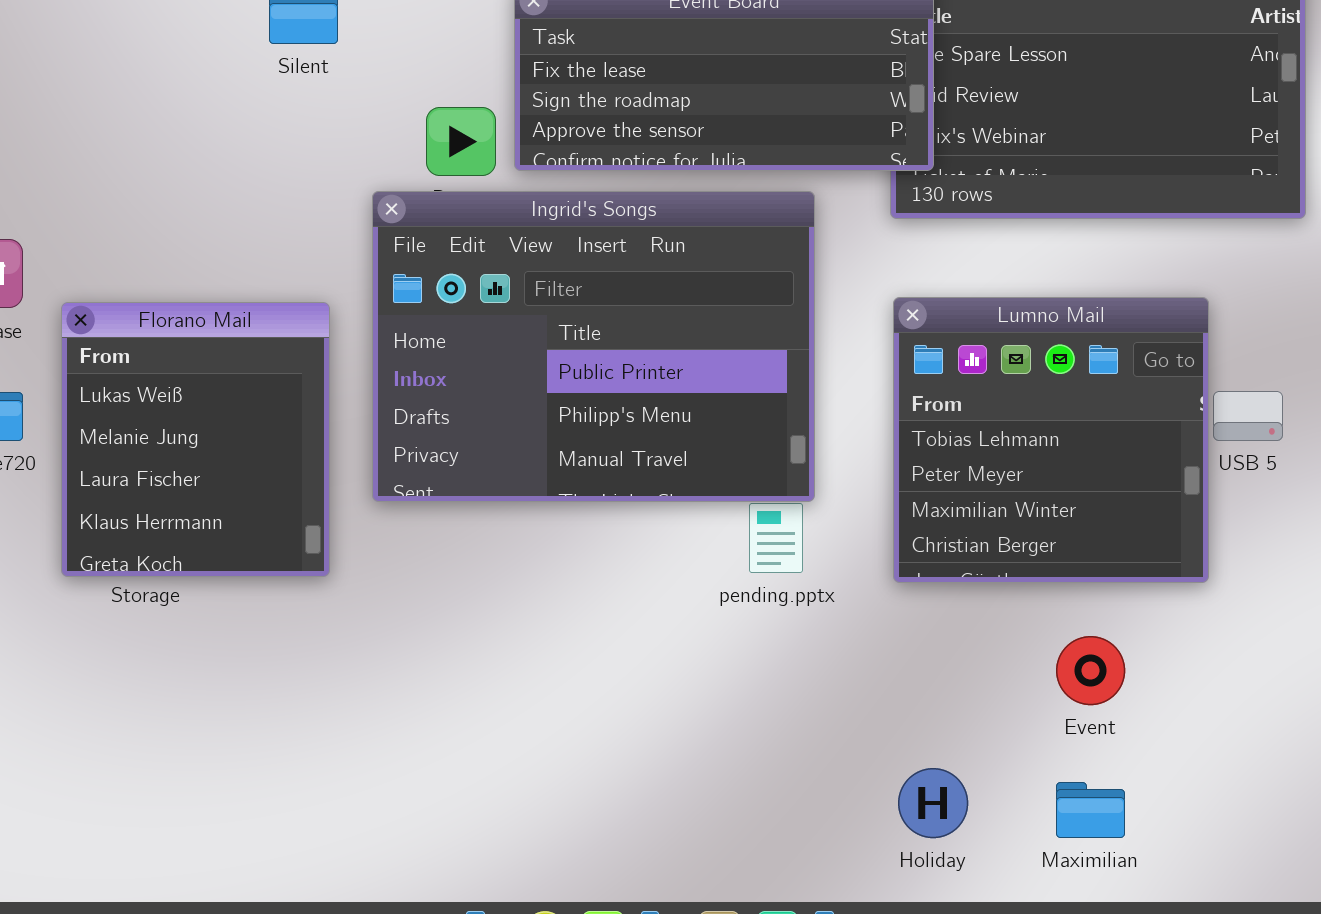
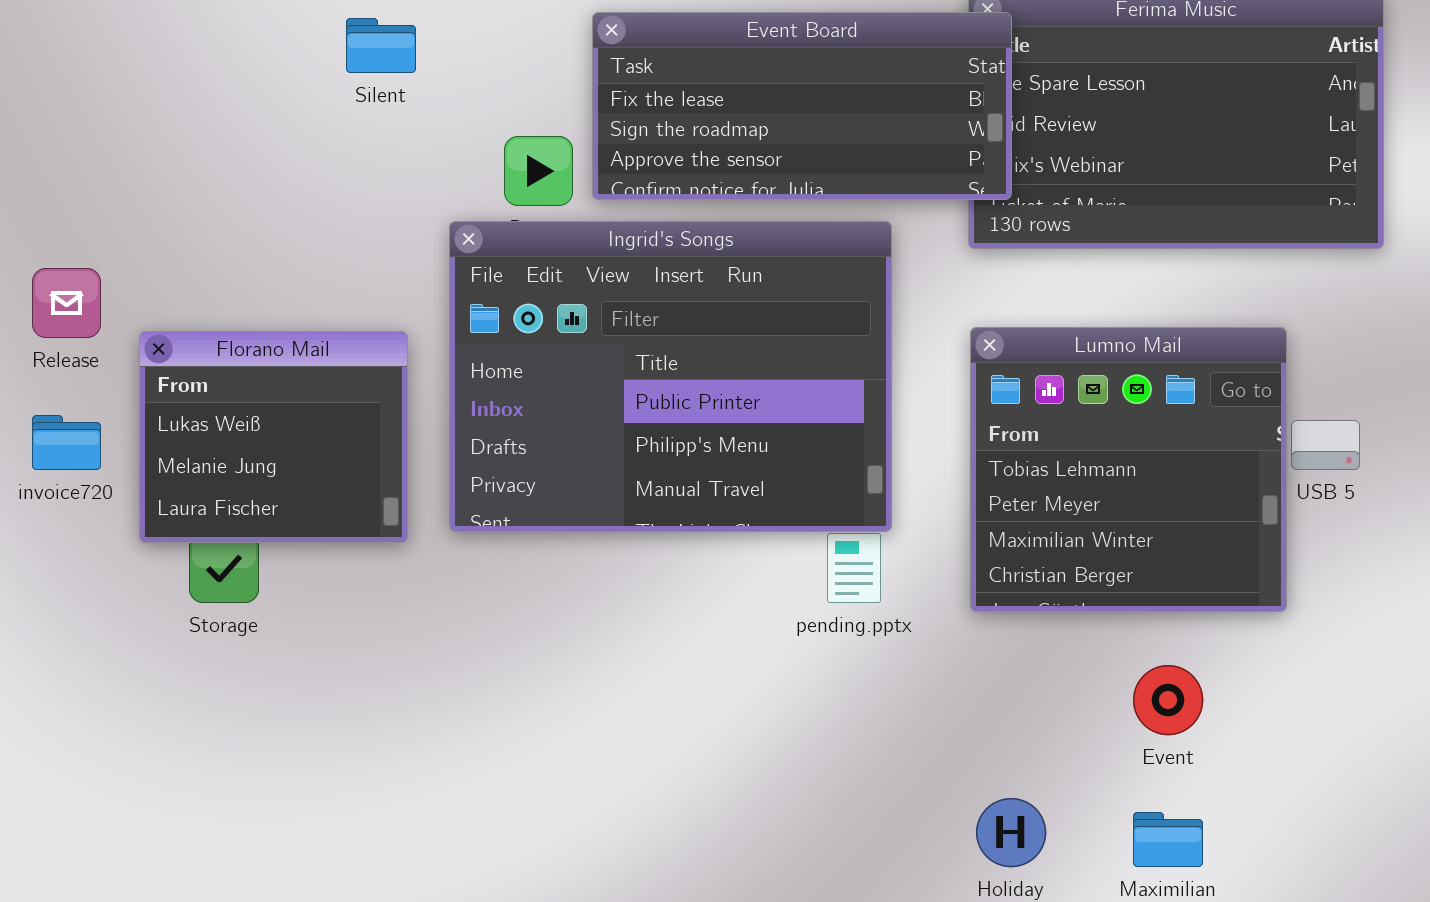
Florano Mail: [61,302,330,577] -> [139,331,408,543], resized

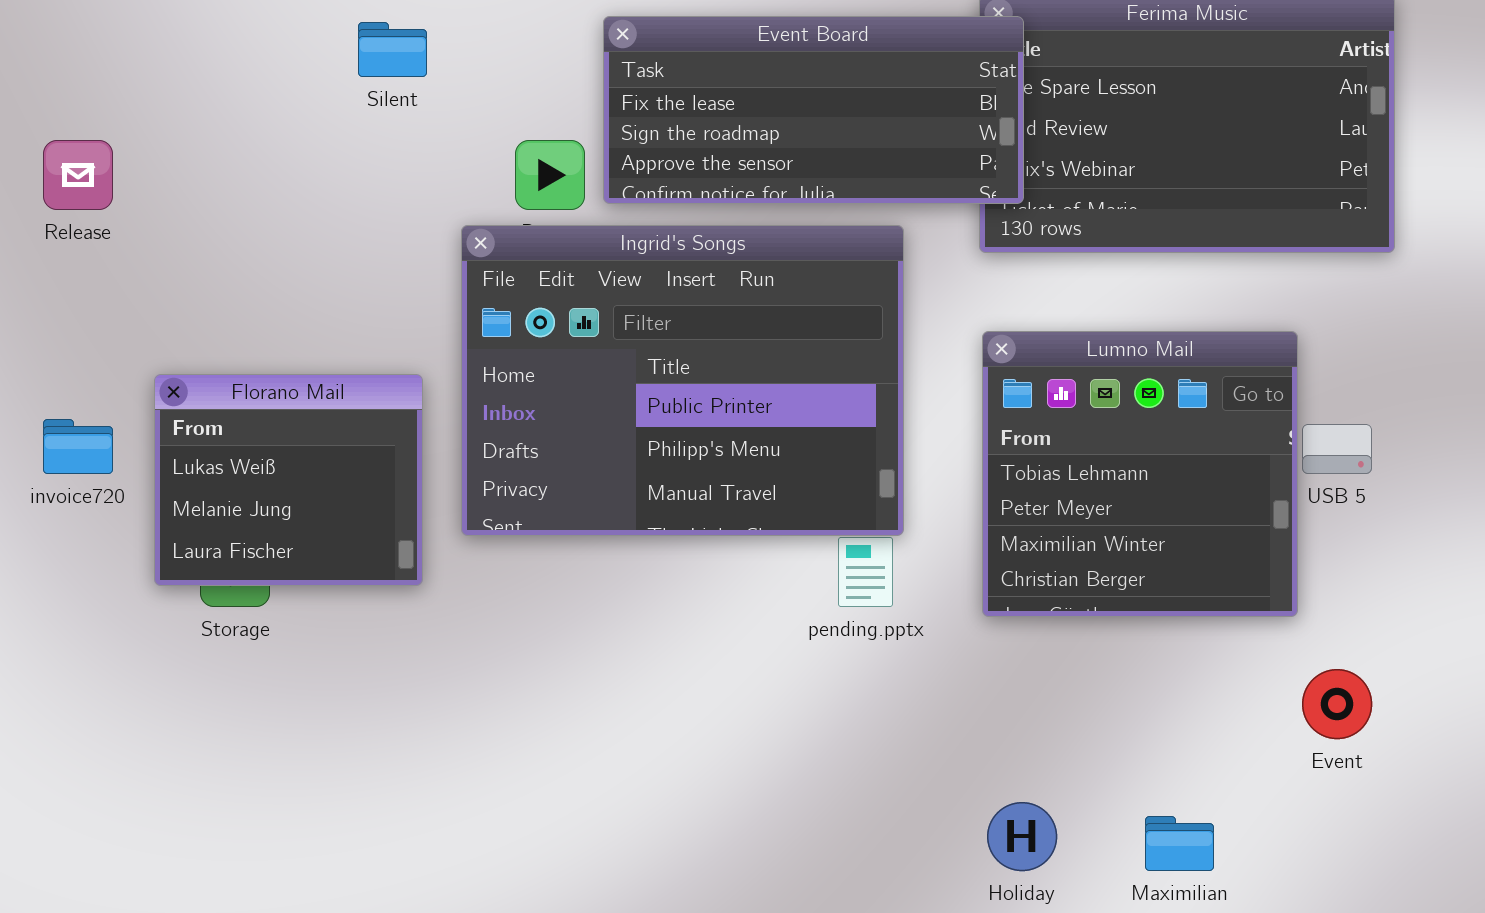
Release: [32,268,101,338] -> [43,140,113,210], moved
Florano Mail: [139,331,408,543] -> [154,374,423,586], moved
Event: [1133,665,1203,735] -> [1302,669,1372,739], moved

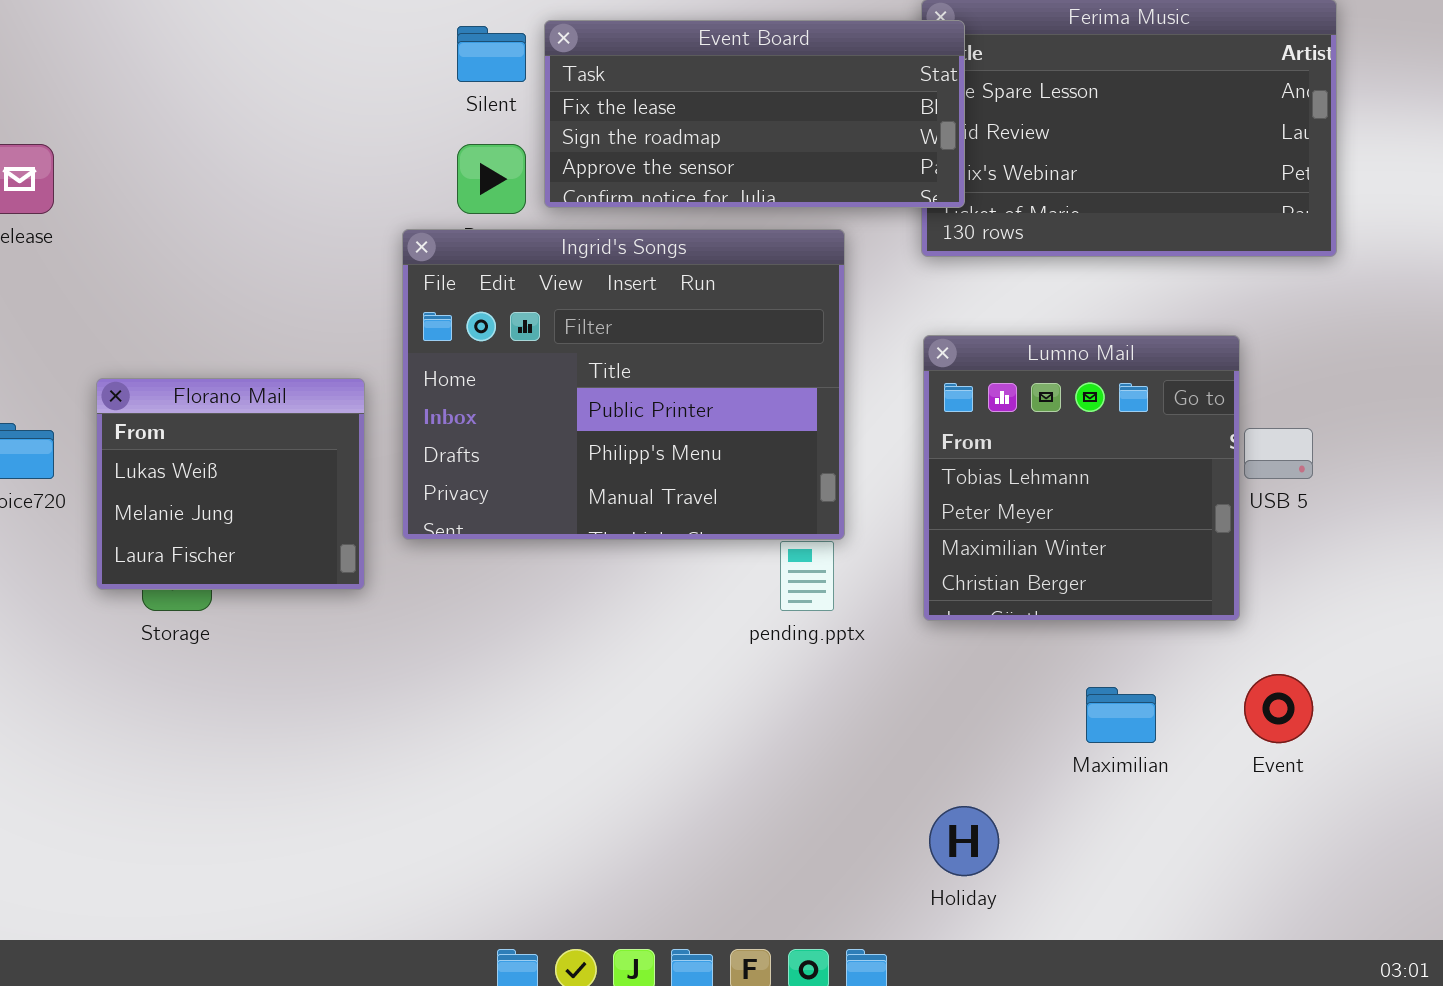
Silent: [358,22,427,77] -> [457,26,526,82], moved
Maximilian: [1145,816,1214,871] -> [1086,687,1156,743], moved

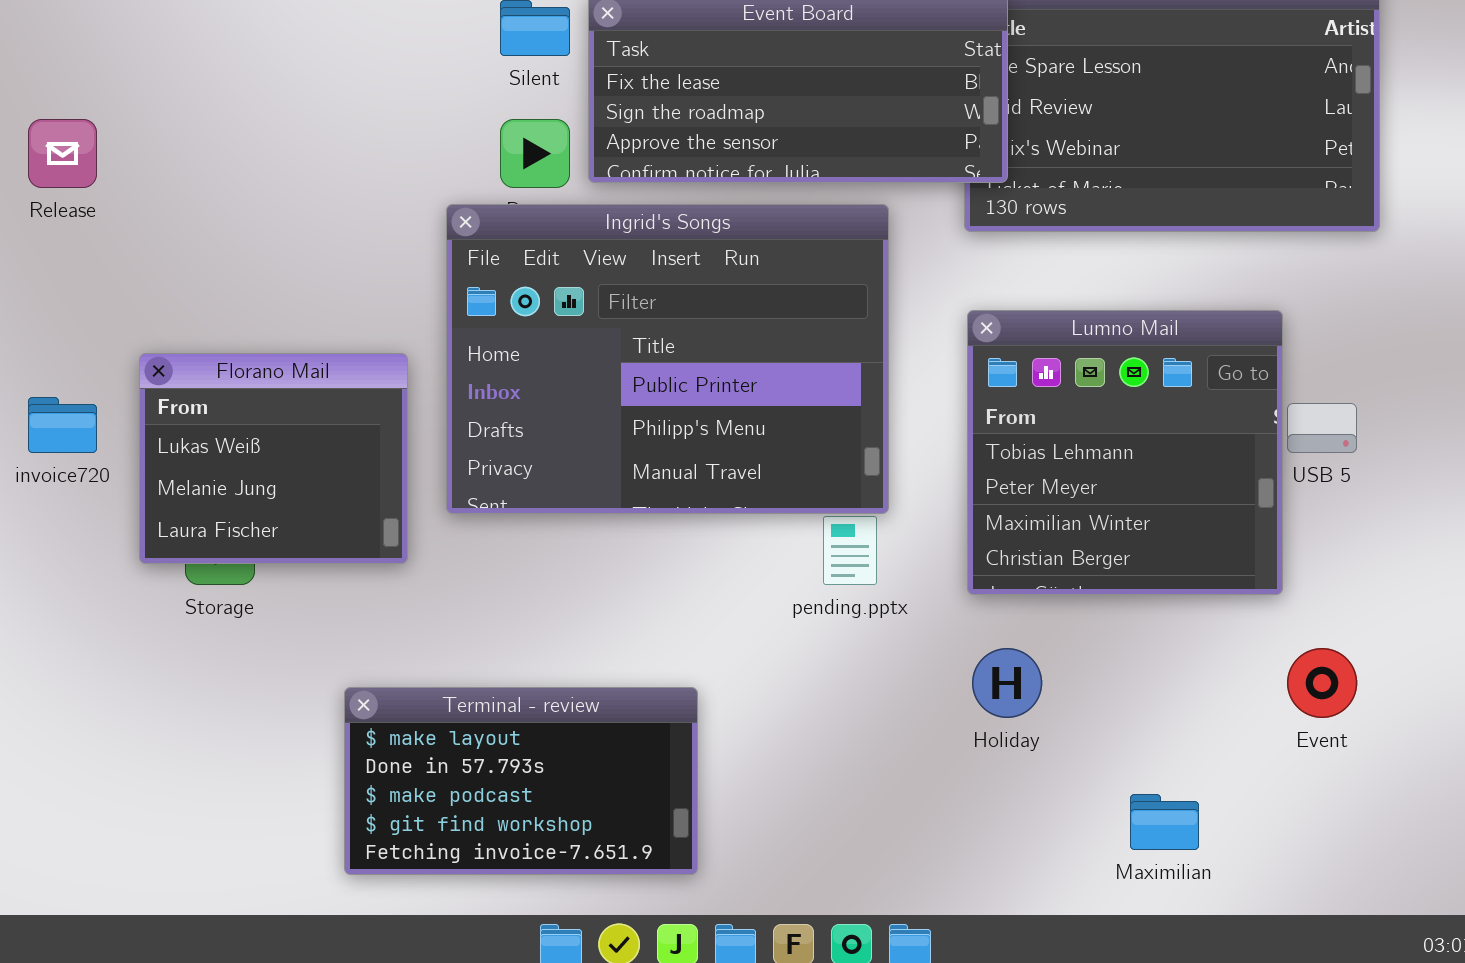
Maximilian: [1086,687,1156,743] -> [1130,794,1199,850], moved
Terminal - review: none -> [344,687,698,875], opened
Holiday: [929,806,999,876] -> [972,648,1042,718], moved

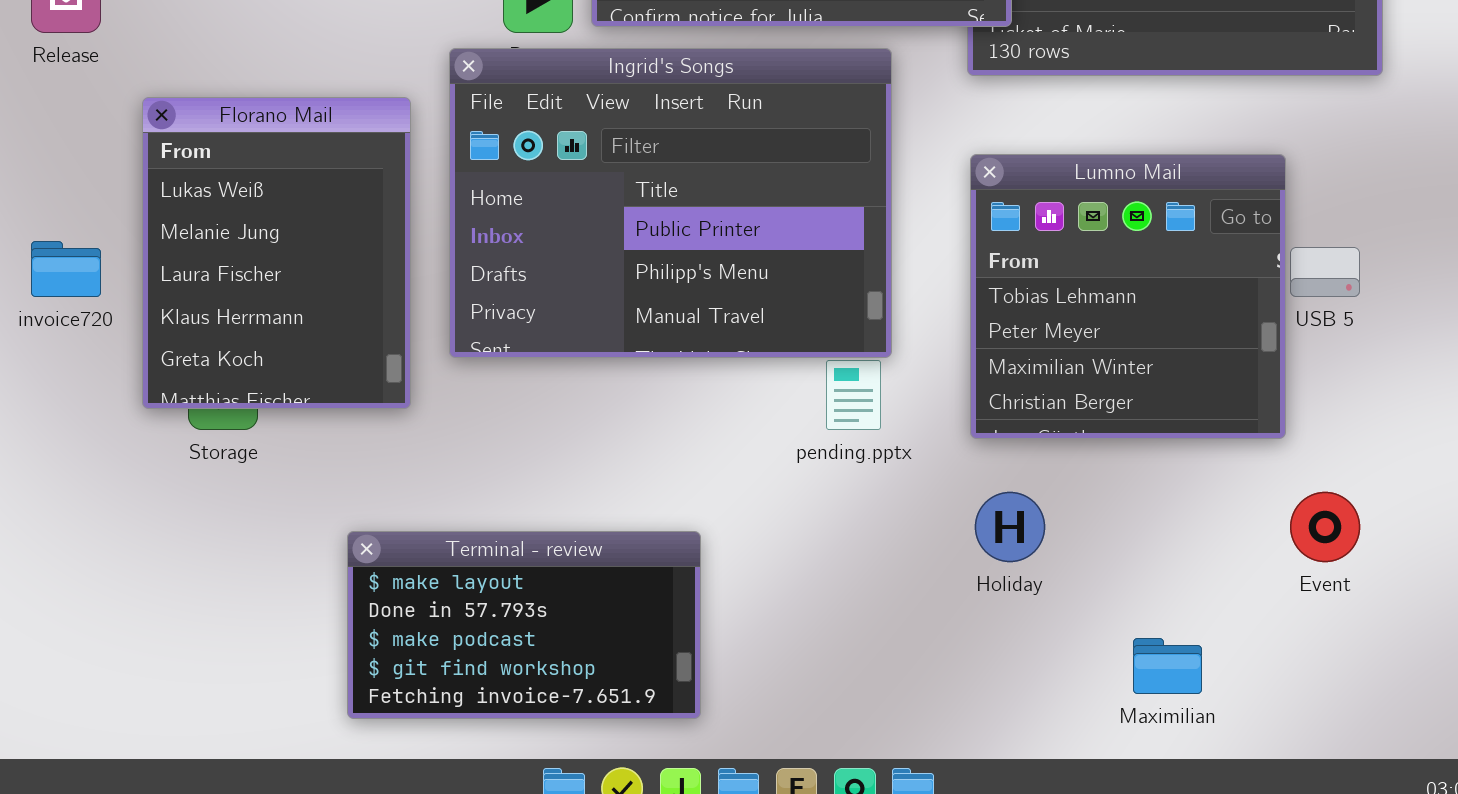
Florano Mail: [139,353,408,564] -> [142,97,411,409], resized

